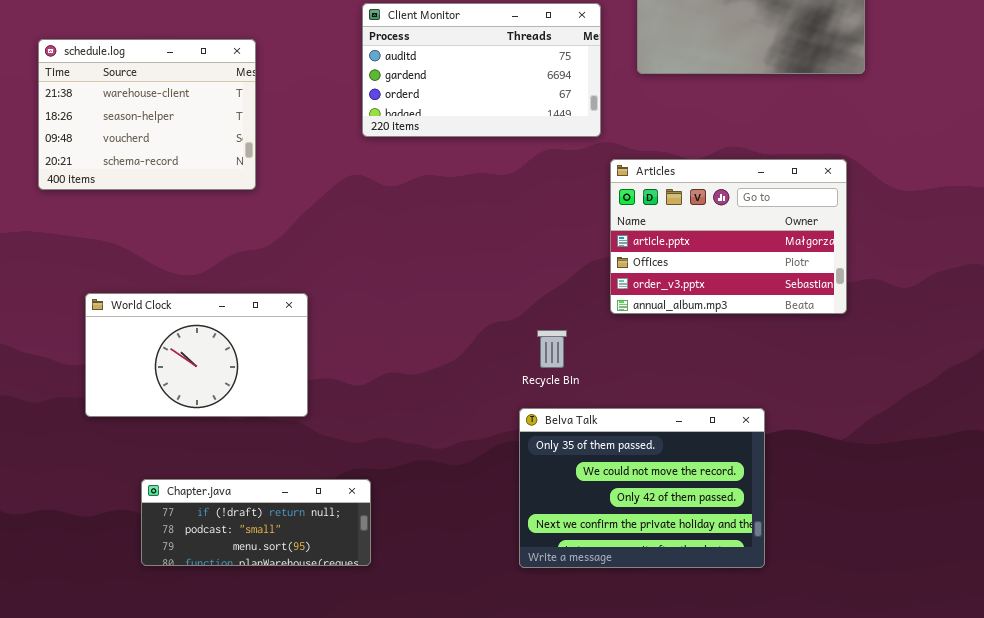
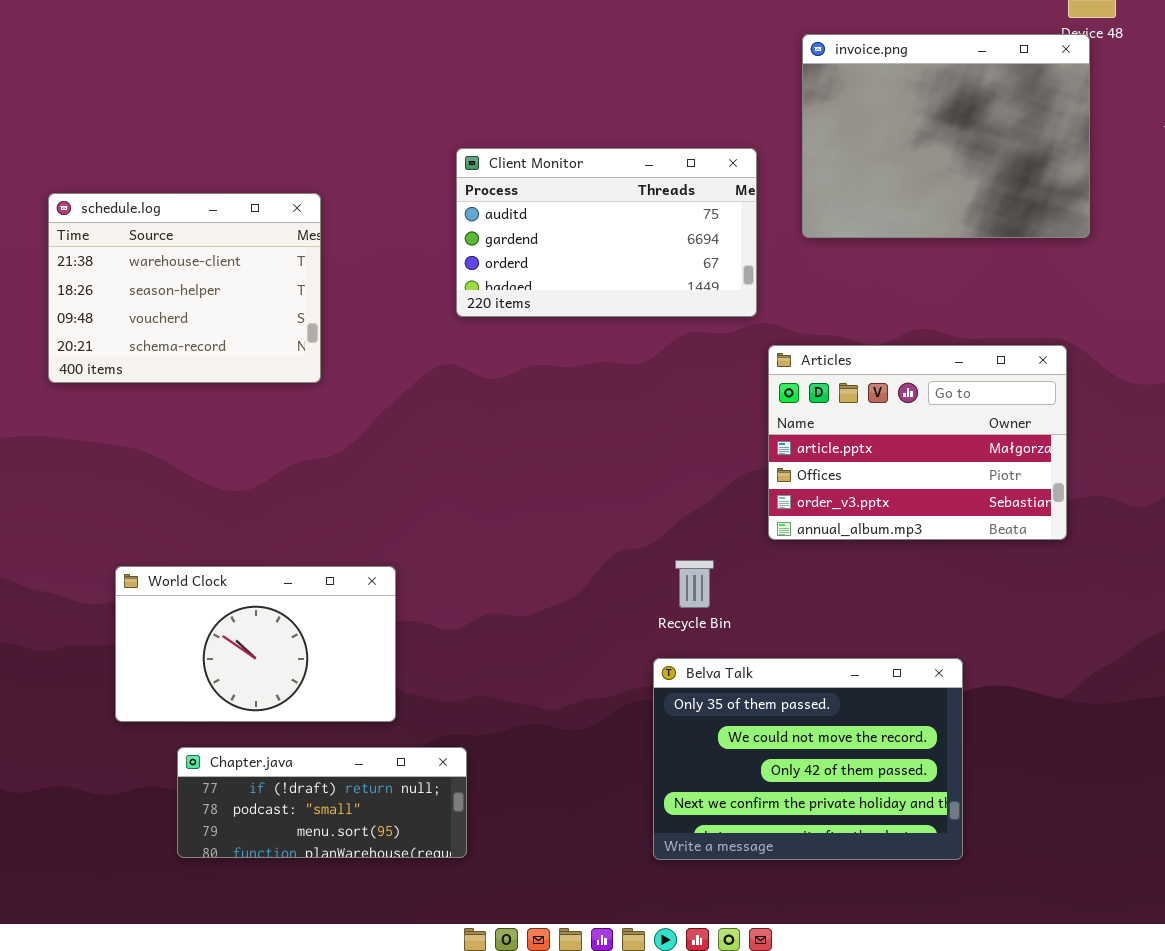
World Clock: [85,293,308,417] -> [115,566,396,722], moved

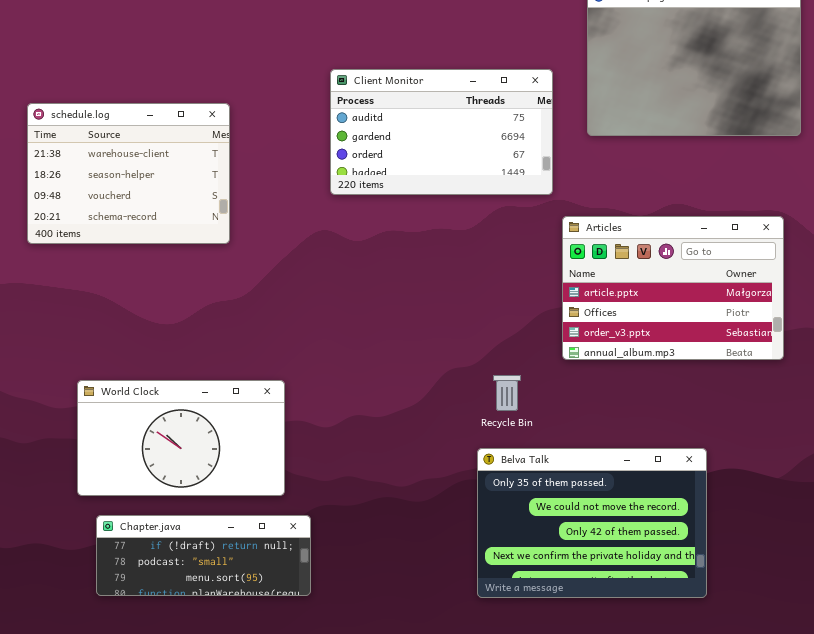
Chapter.java: [177,747,467,858] -> [96,515,311,596], moved

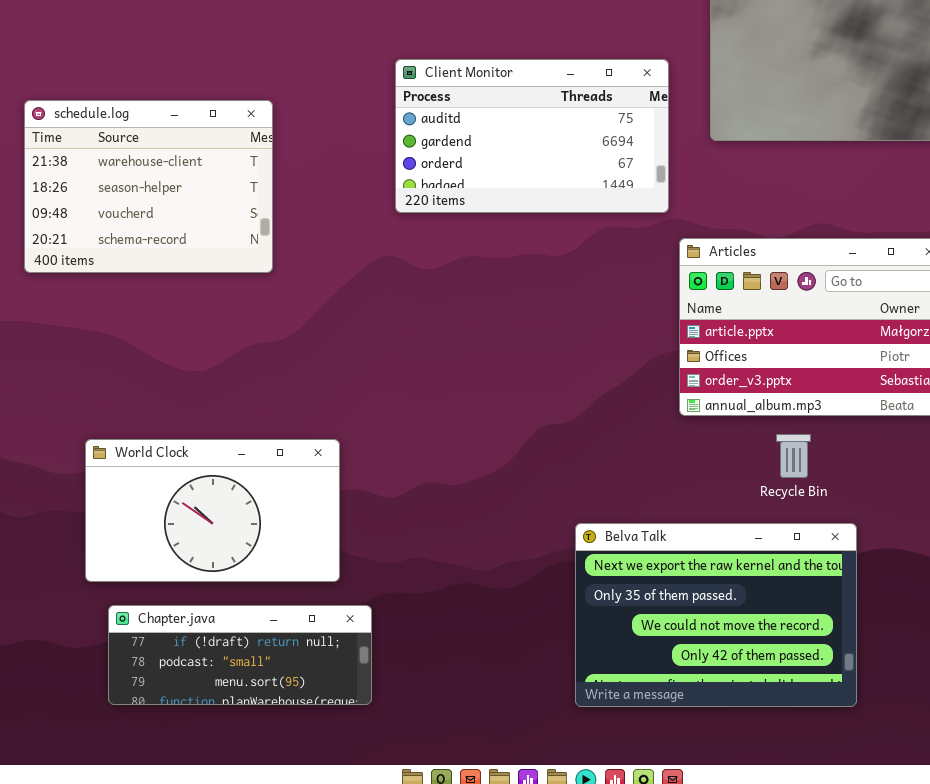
Recycle Bin: [493,375,521,411] -> [776,434,811,478], moved
Belva Talk: [477,448,707,598] -> [575,523,857,707], scrolled up 1 row

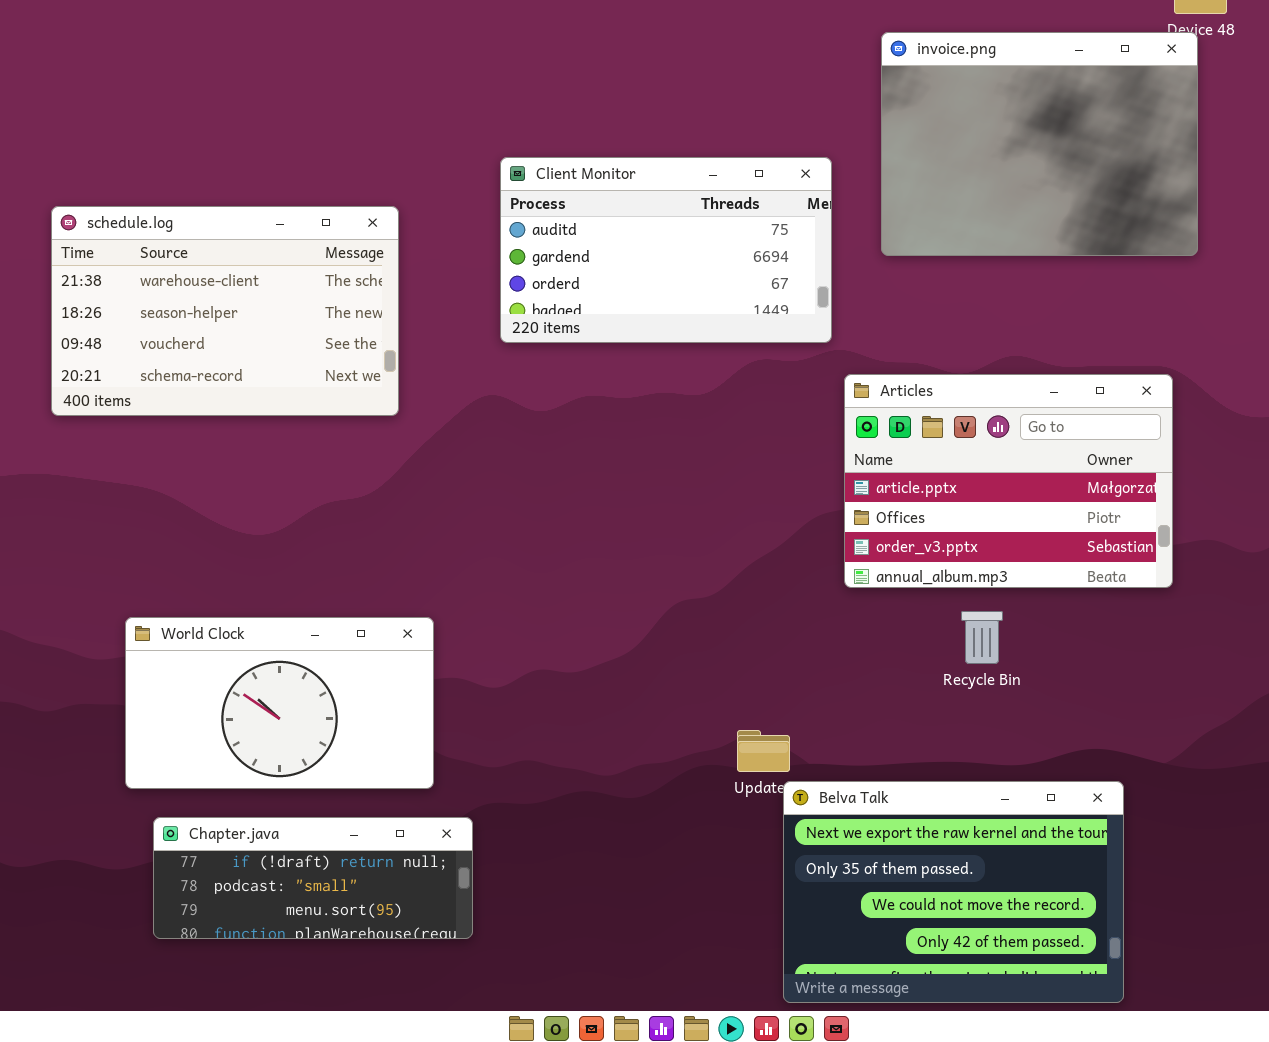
schedule.log: [24,100,273,273] -> [51,206,399,416], resized
Belva Talk: [575,523,857,707] -> [783,781,1124,1003], moved

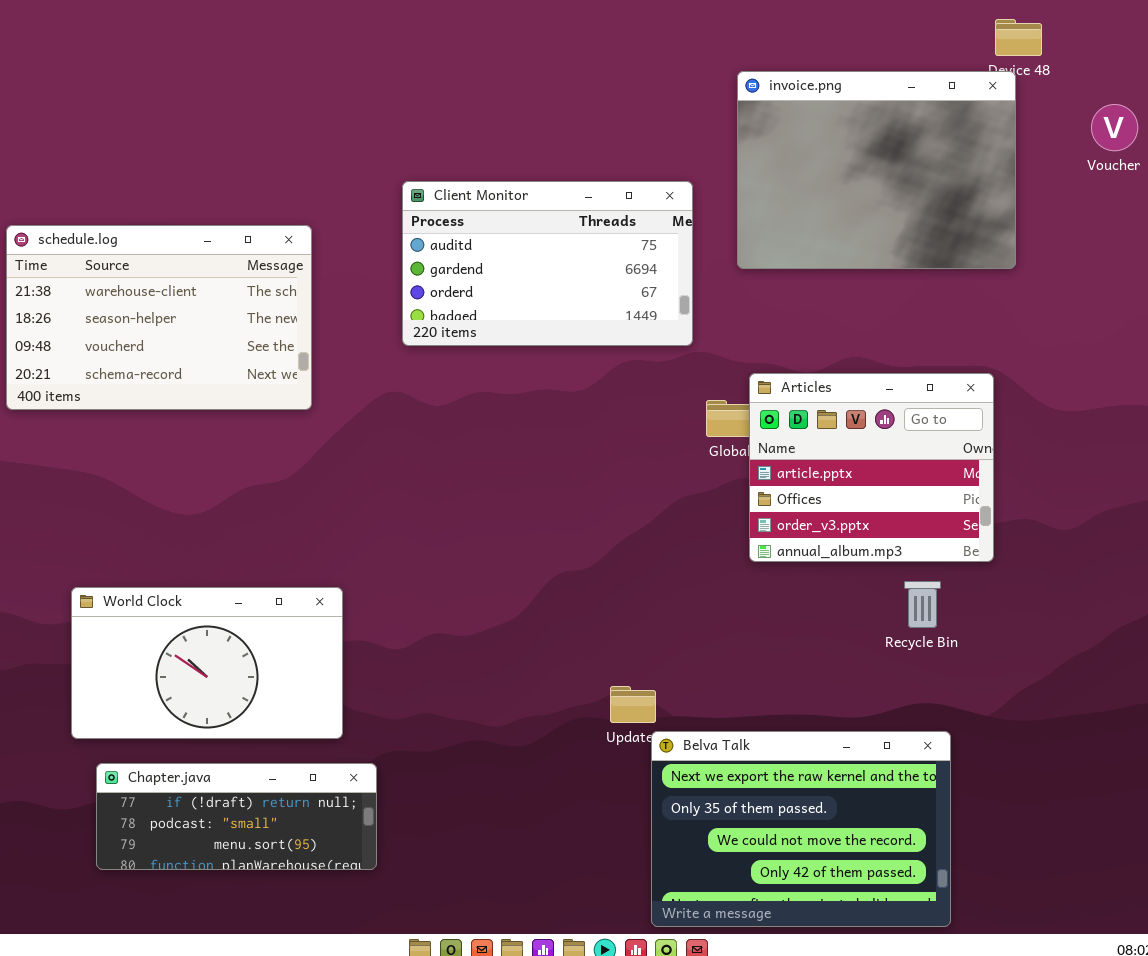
Articles: [844,374,1173,588] -> [749,373,994,562], resized
Recycle Bin: [961,611,1003,664] -> [904,581,941,628], moved

